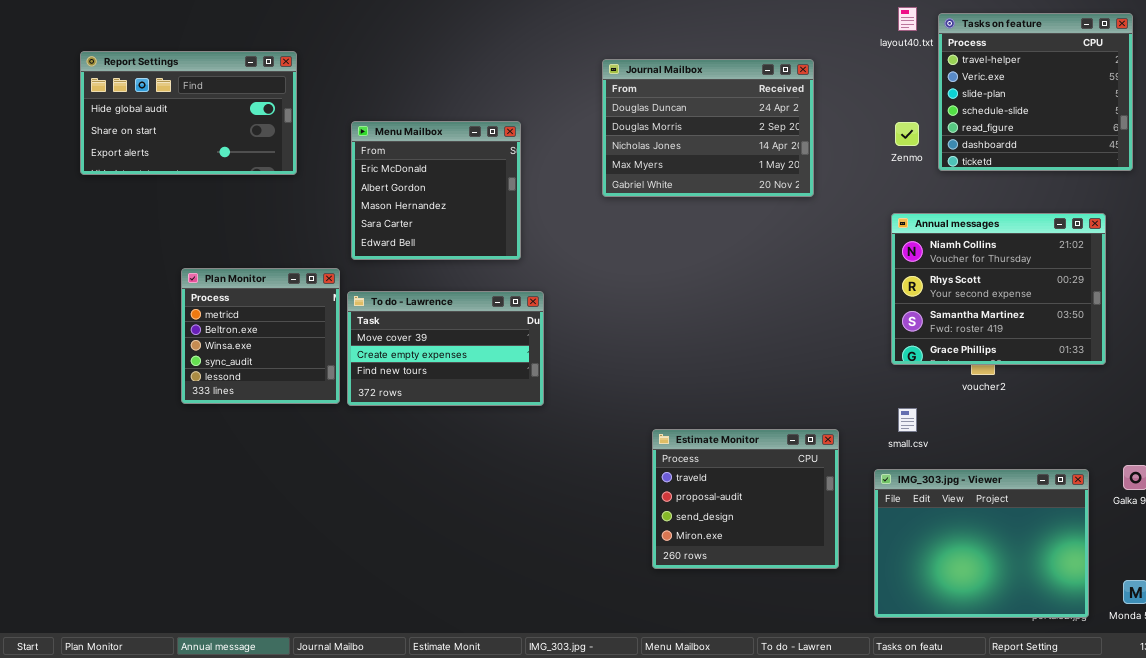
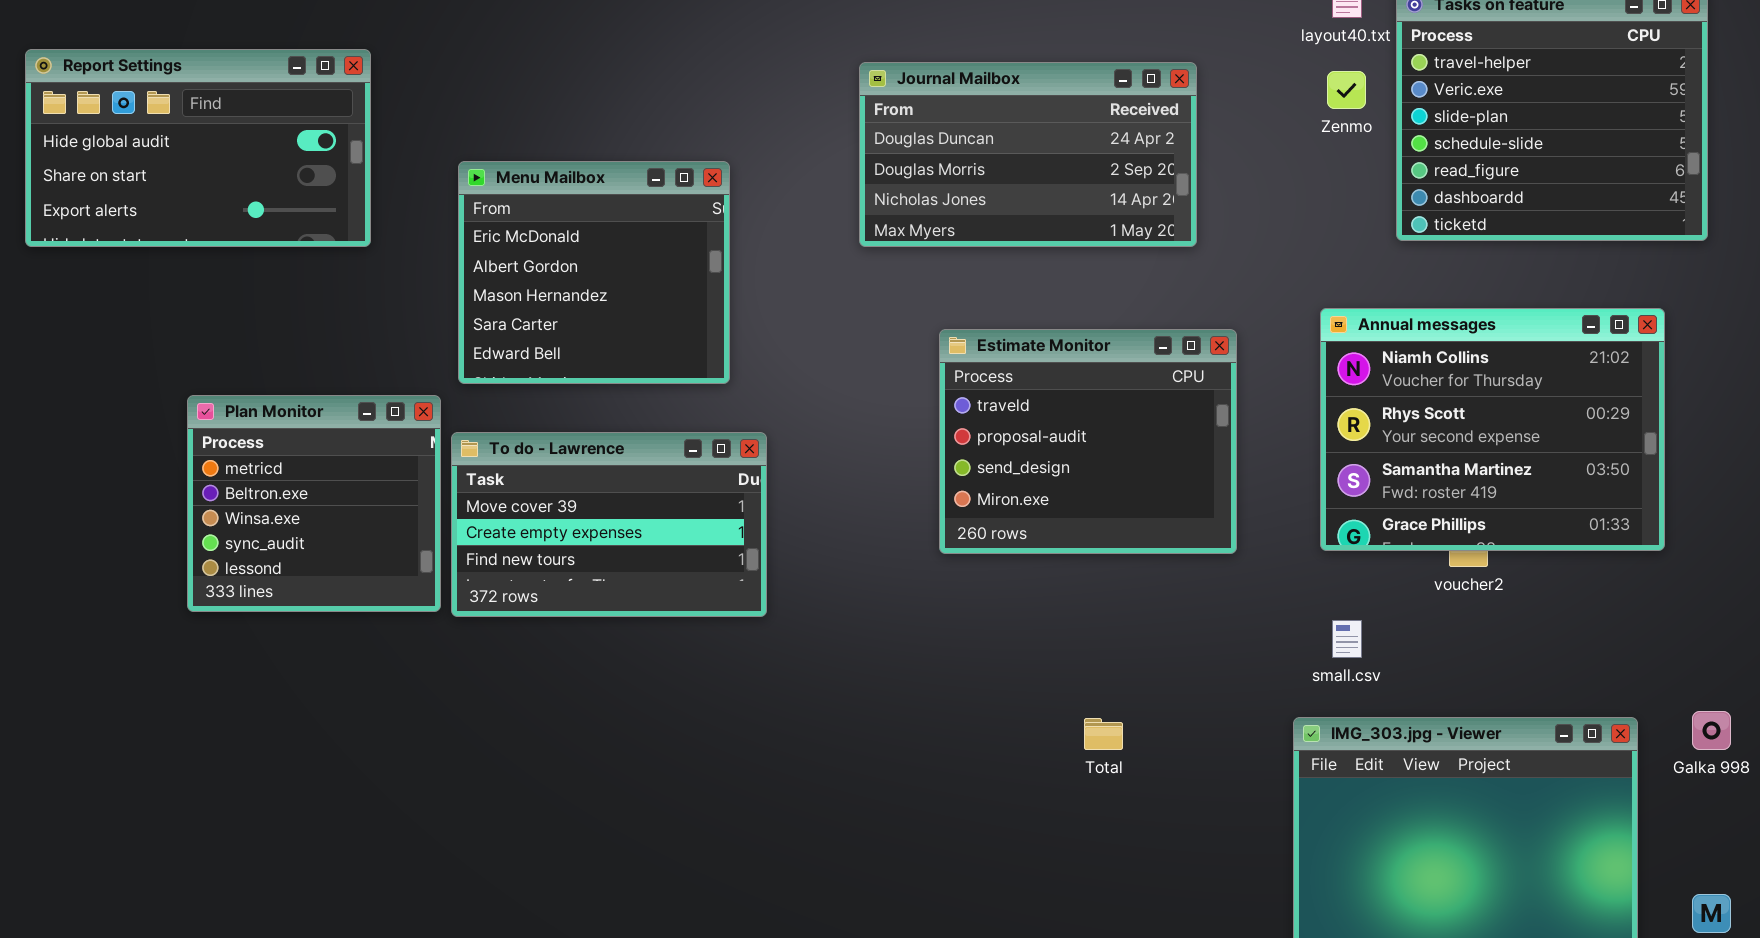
Journal Mailbox: [602,59,814,197] -> [859,62,1197,247], resized
Zenmo: [895,122,919,146] -> [1327,71,1366,109], moved
Estimate Monitor: [652,429,839,569] -> [939,329,1237,554], moved

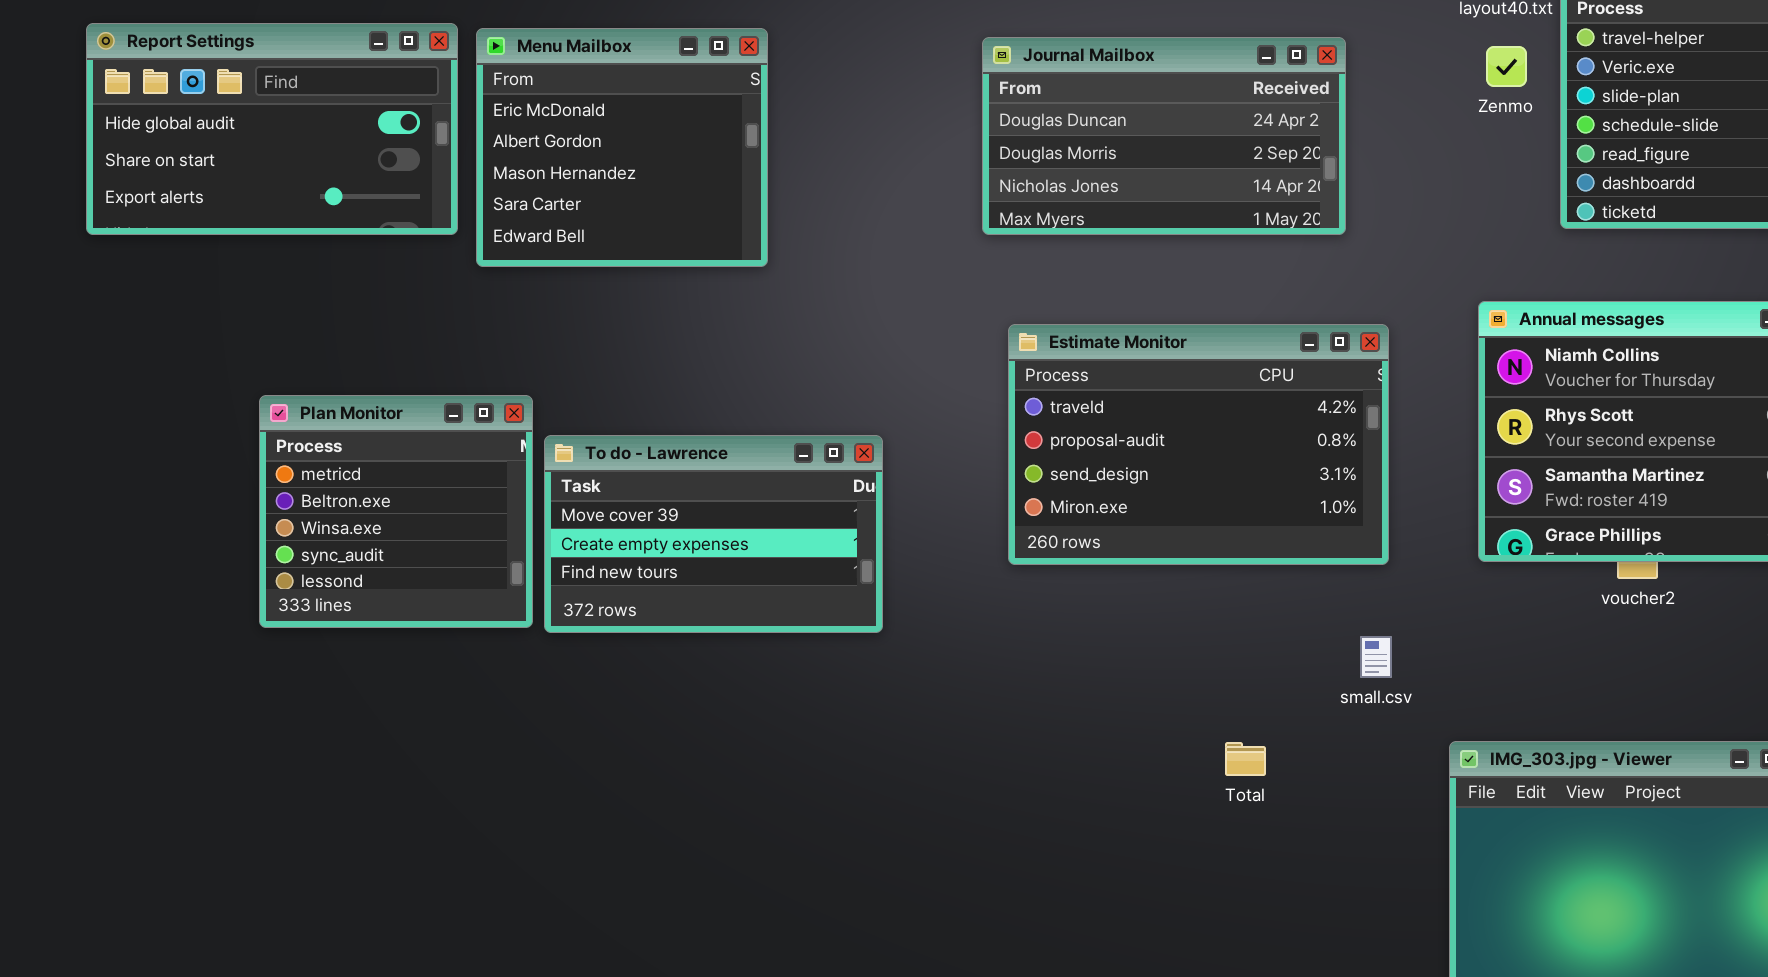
Menu Mailbox: [458,161,730,384] -> [476,28,768,267], moved
Estimate Monitor: [939,329,1237,554] -> [1008,324,1389,565], resized
small.csv: [1332,620,1362,658] -> [1360,636,1392,678], moved

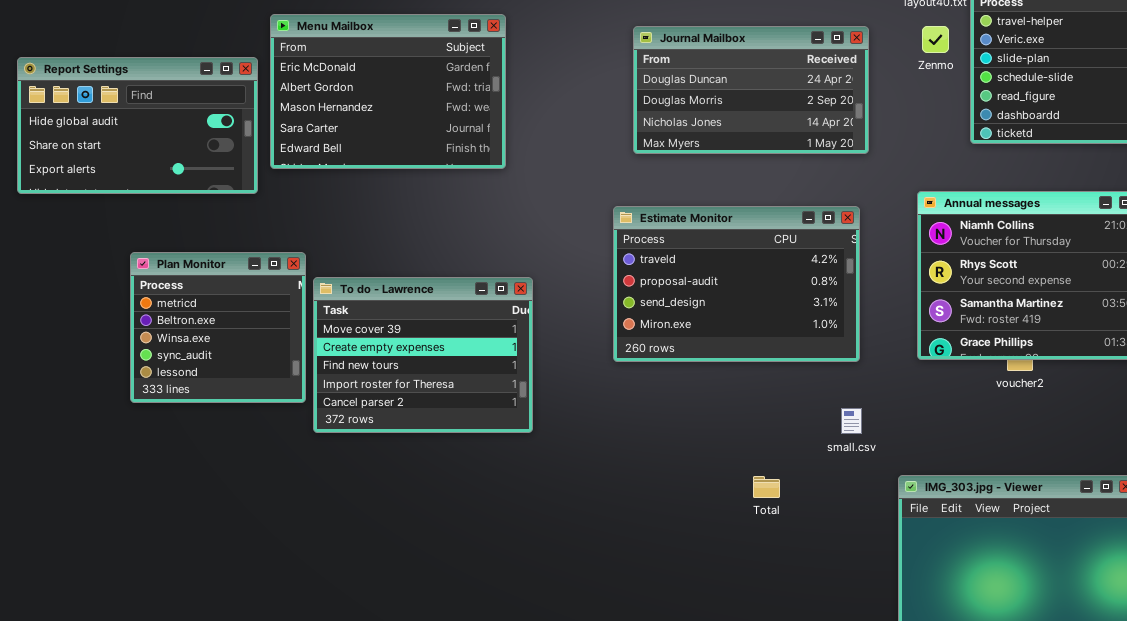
Report Settings: [86,23,458,235] -> [17,57,258,194], moved
Menu Mailbox: [476,28,768,267] -> [270,14,506,169], resized
Journal Mailbox: [982,37,1346,235] -> [633,26,869,154], moved
To do - Lawrence: [544,435,883,633] -> [313,277,533,433], resized

